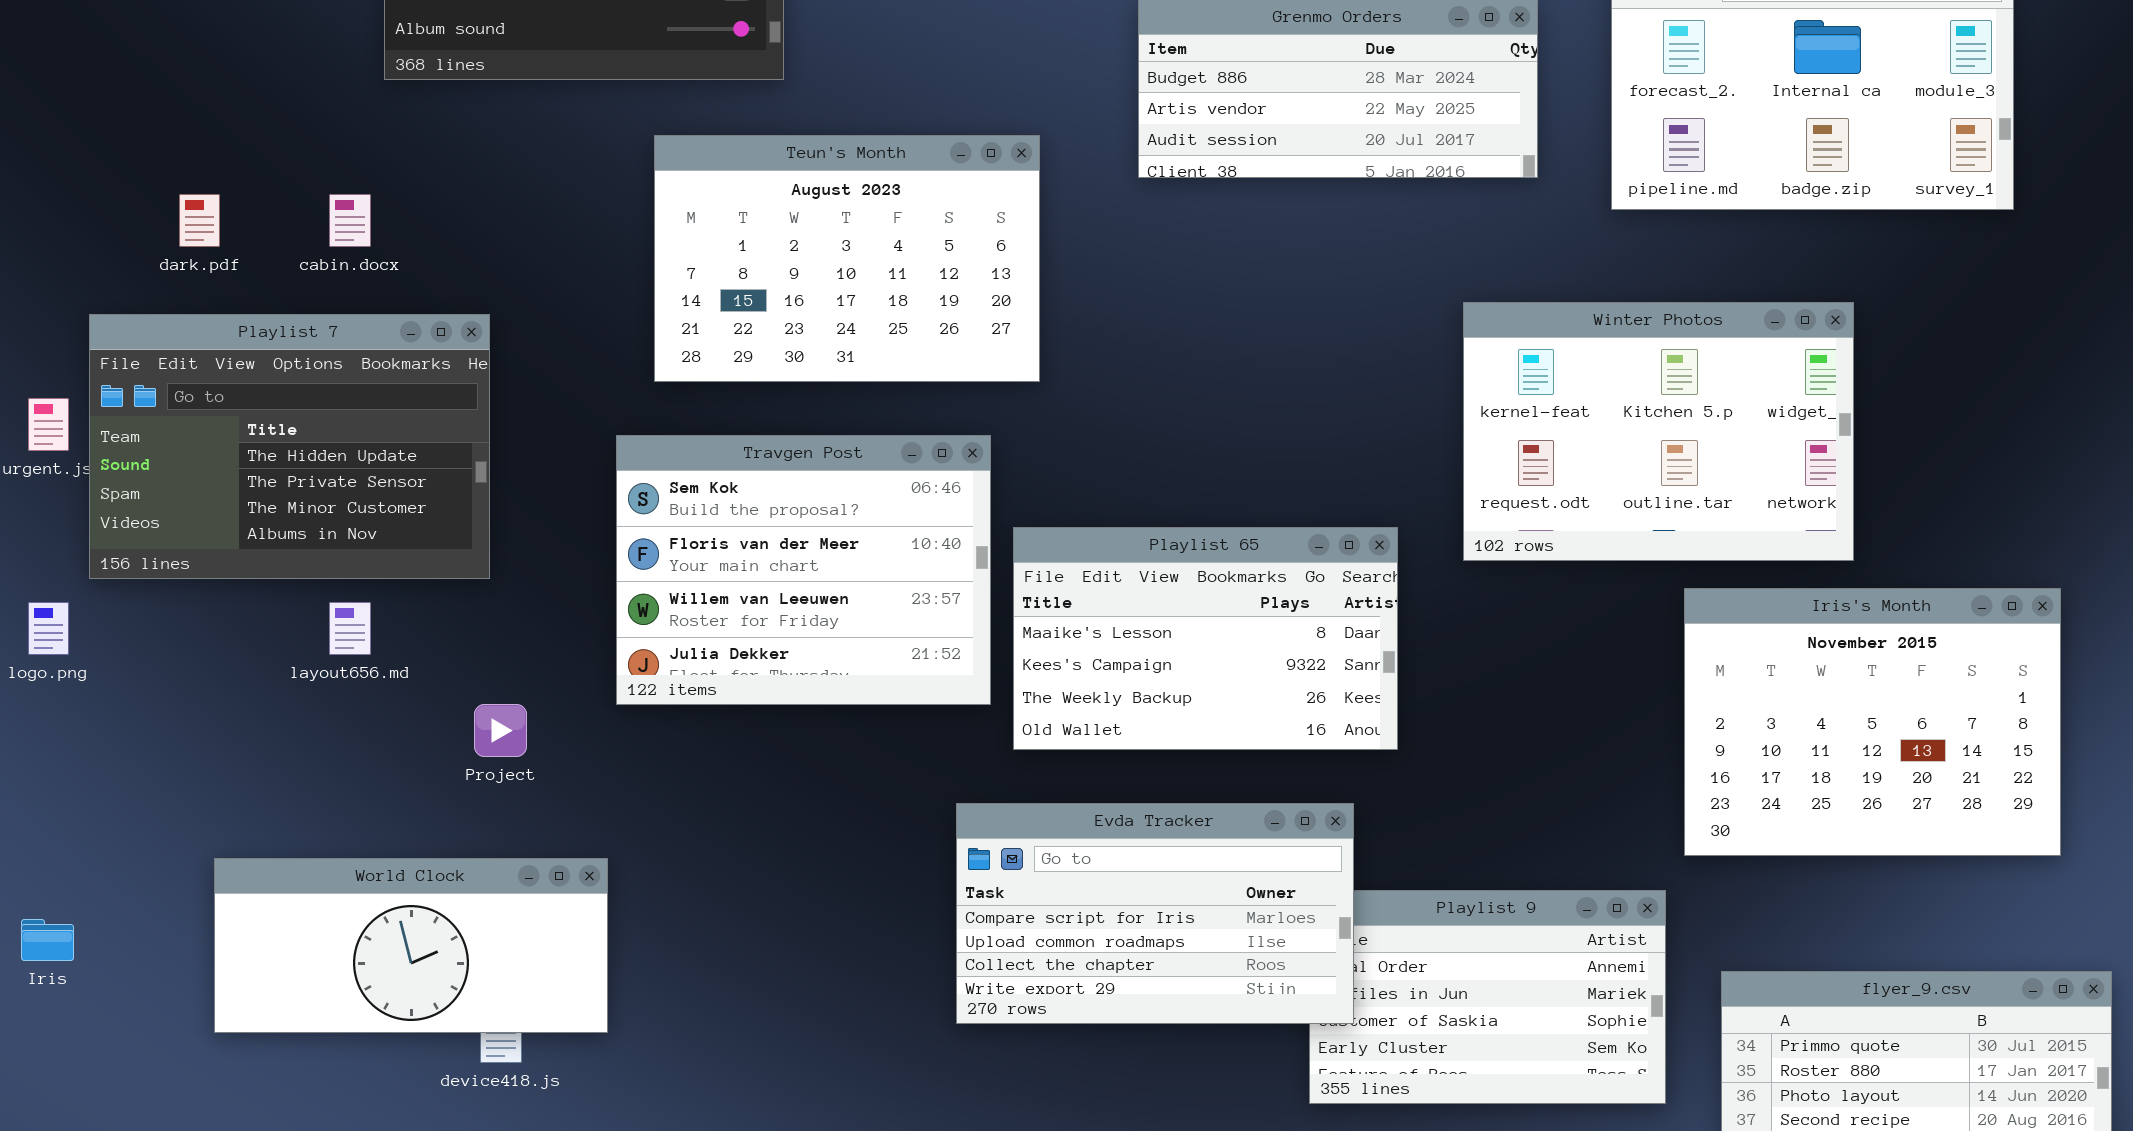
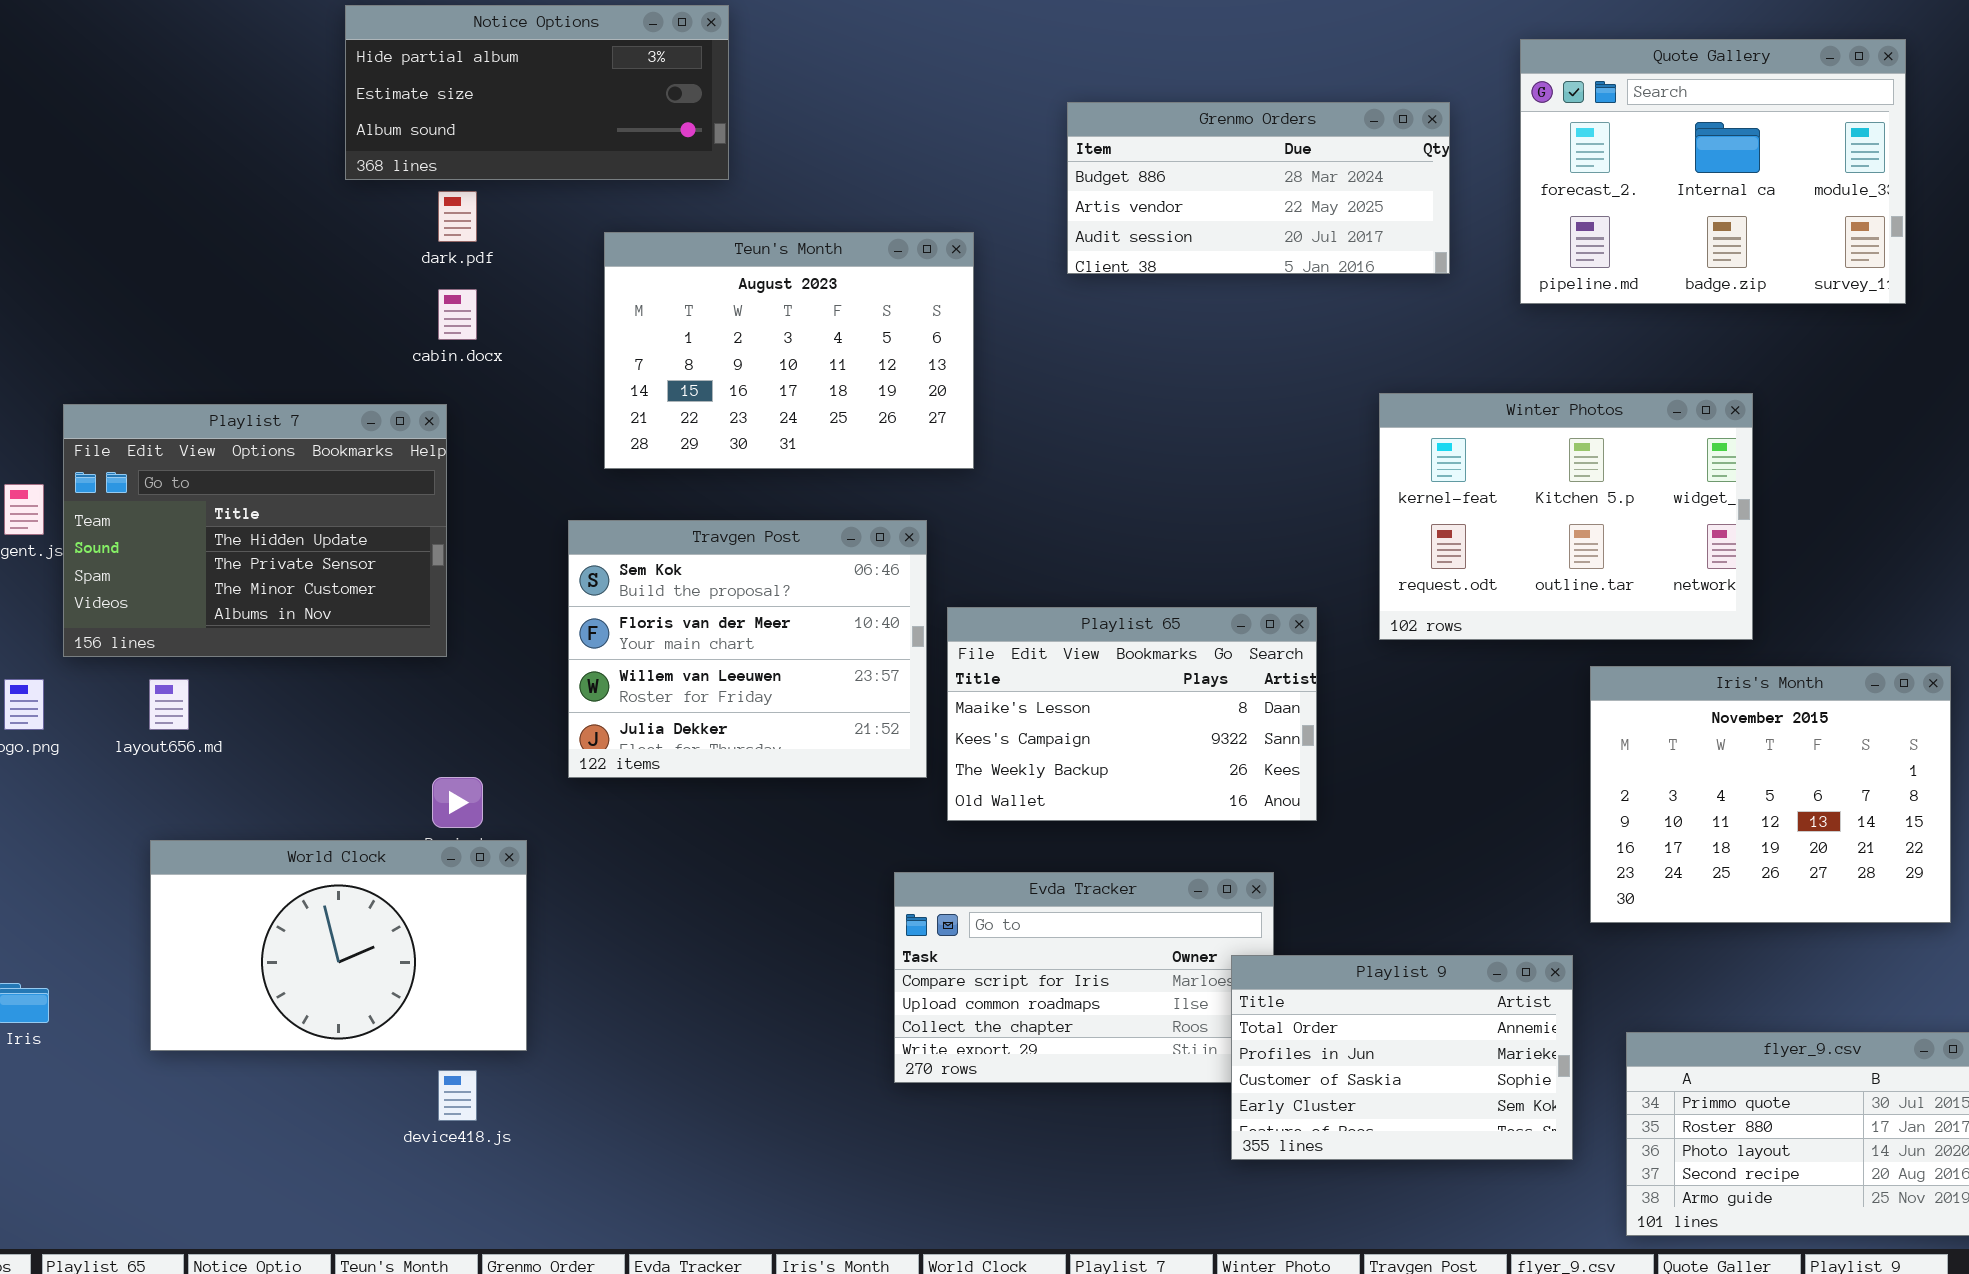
dark.pdf: [179,194,220,247] -> [438,191,477,242], moved
cabin.docx: [329,194,371,247] -> [438,289,477,340], moved
layout656.md: [329,602,371,655] -> [149,679,189,730], moved
World Clock: [214,858,608,1033] -> [150,840,527,1051], moved, resized
Playlist 9: [1309,890,1666,1104] -> [1231,955,1573,1160], raised

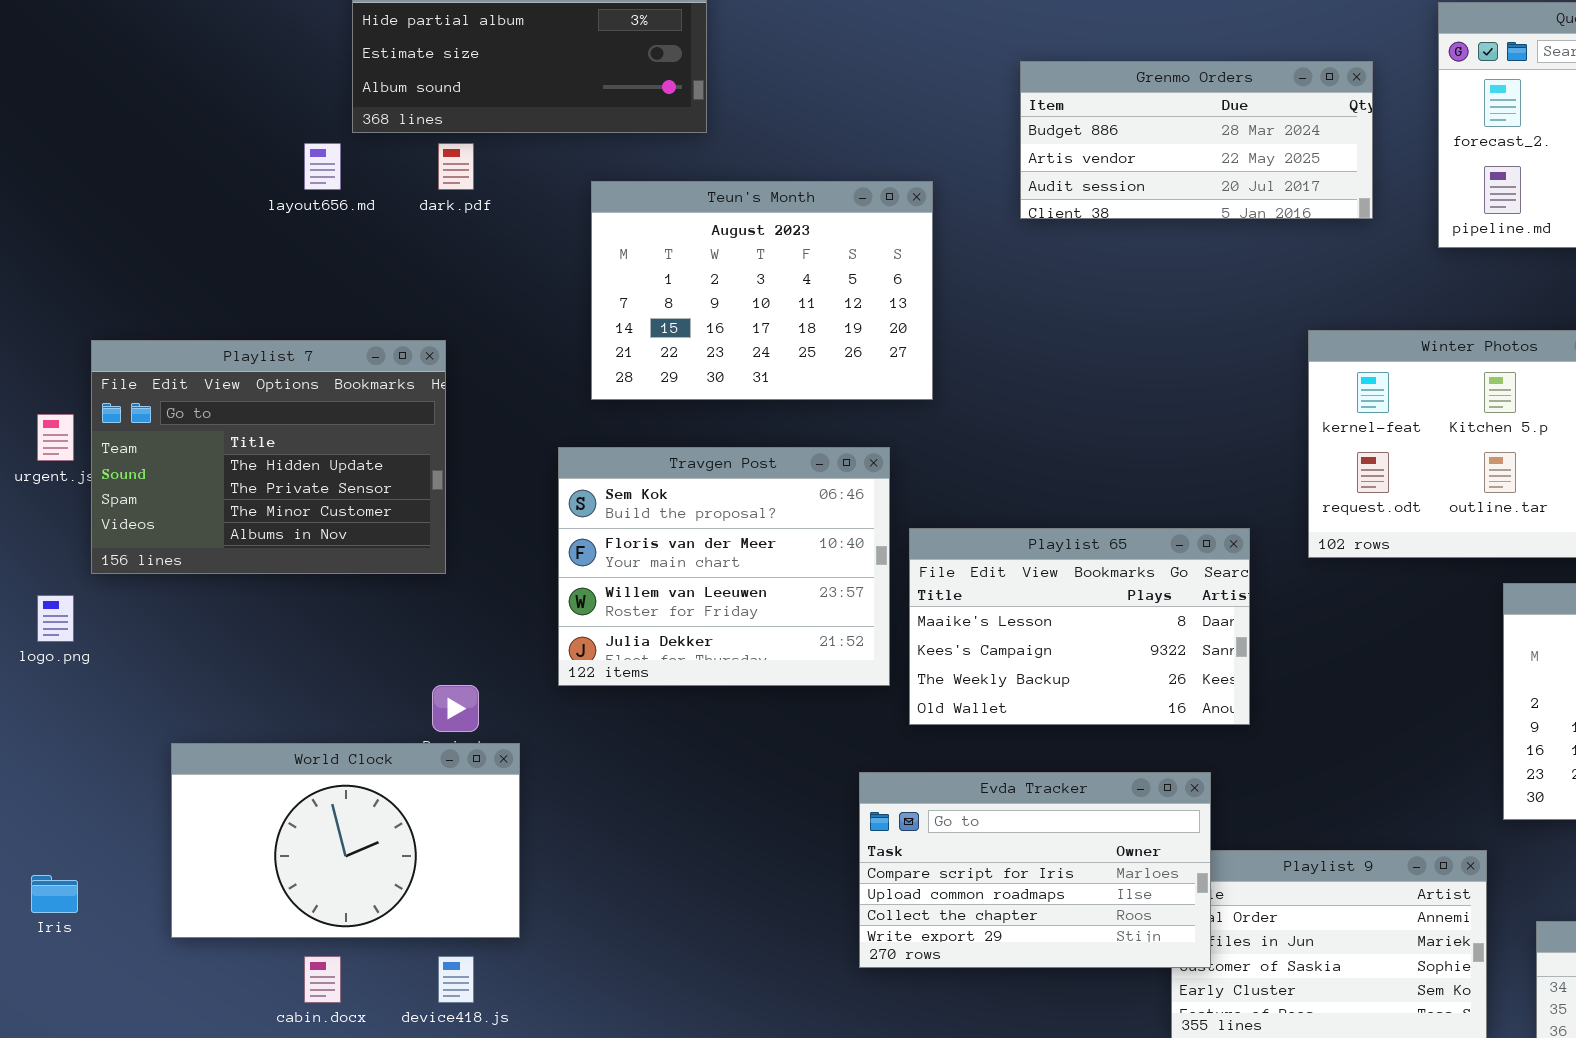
cabin.docx: [438,289,477,340] -> [304,956,341,1003], moved
layout656.md: [149,679,189,730] -> [304,143,341,190], moved
Evda Tracker: [894,872,1274,1083] -> [859,772,1211,968], raised

